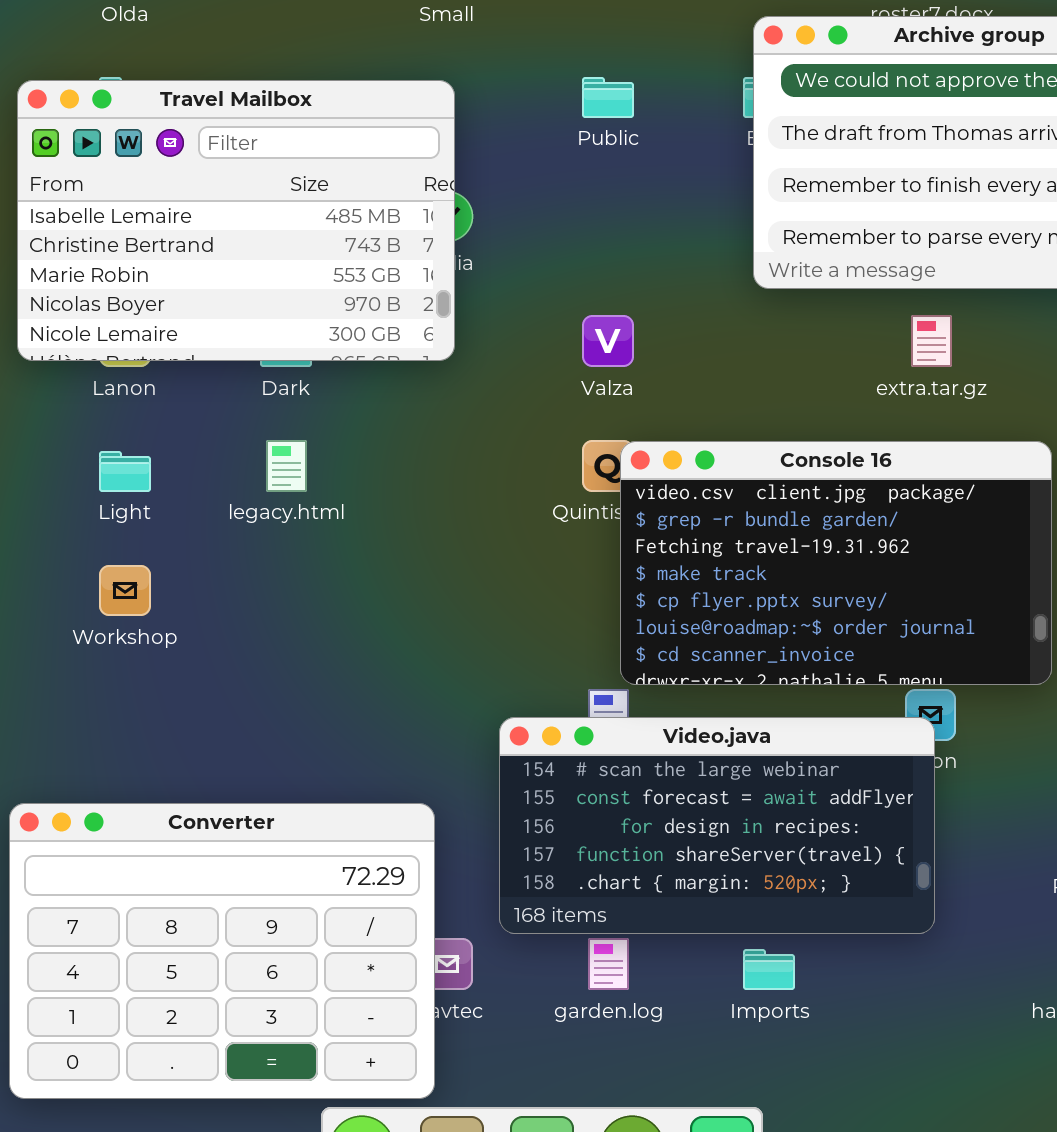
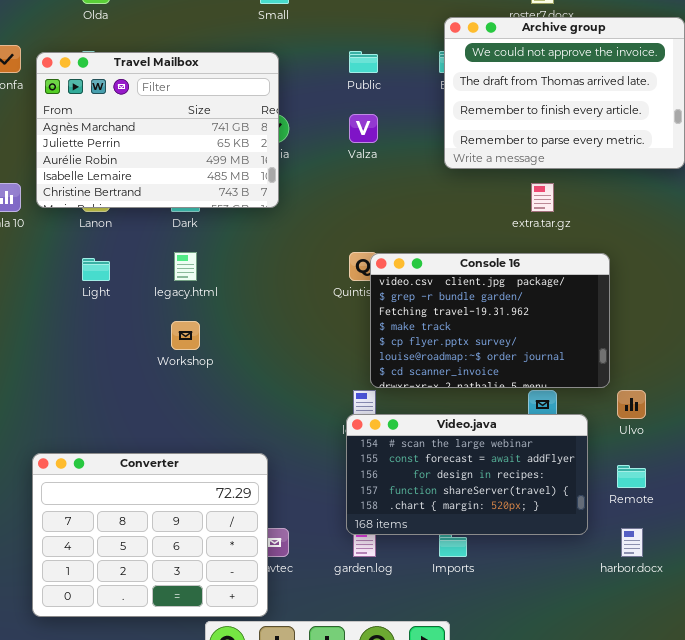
Travel Mailbox: [17,80,455,361] -> [36,52,279,208], scrolled up 3 rows
Valza: [582,315,634,367] -> [349,114,378,143], moved
Workshop: [99,565,151,616] -> [171,321,200,350], moved
Video.java: [499,717,935,934] -> [346,414,588,535], moved

